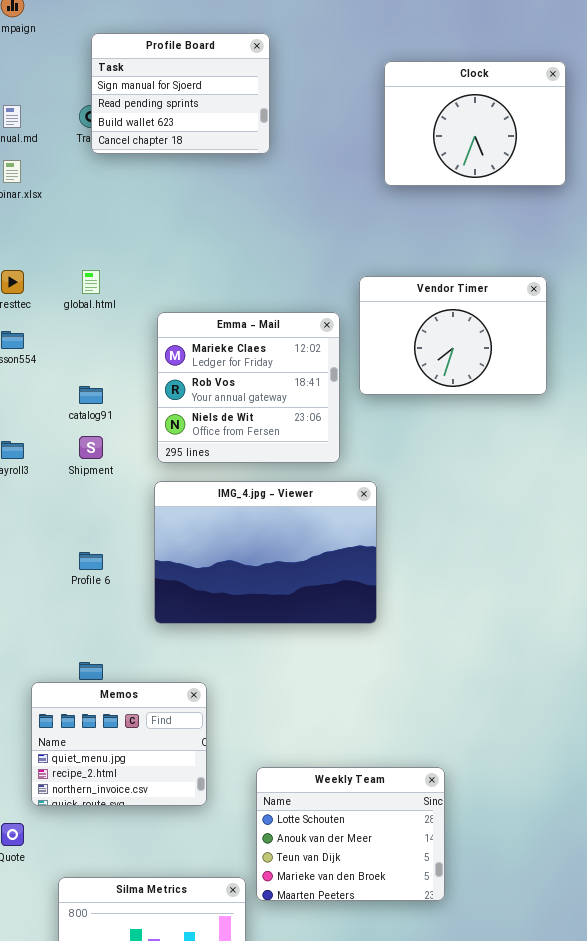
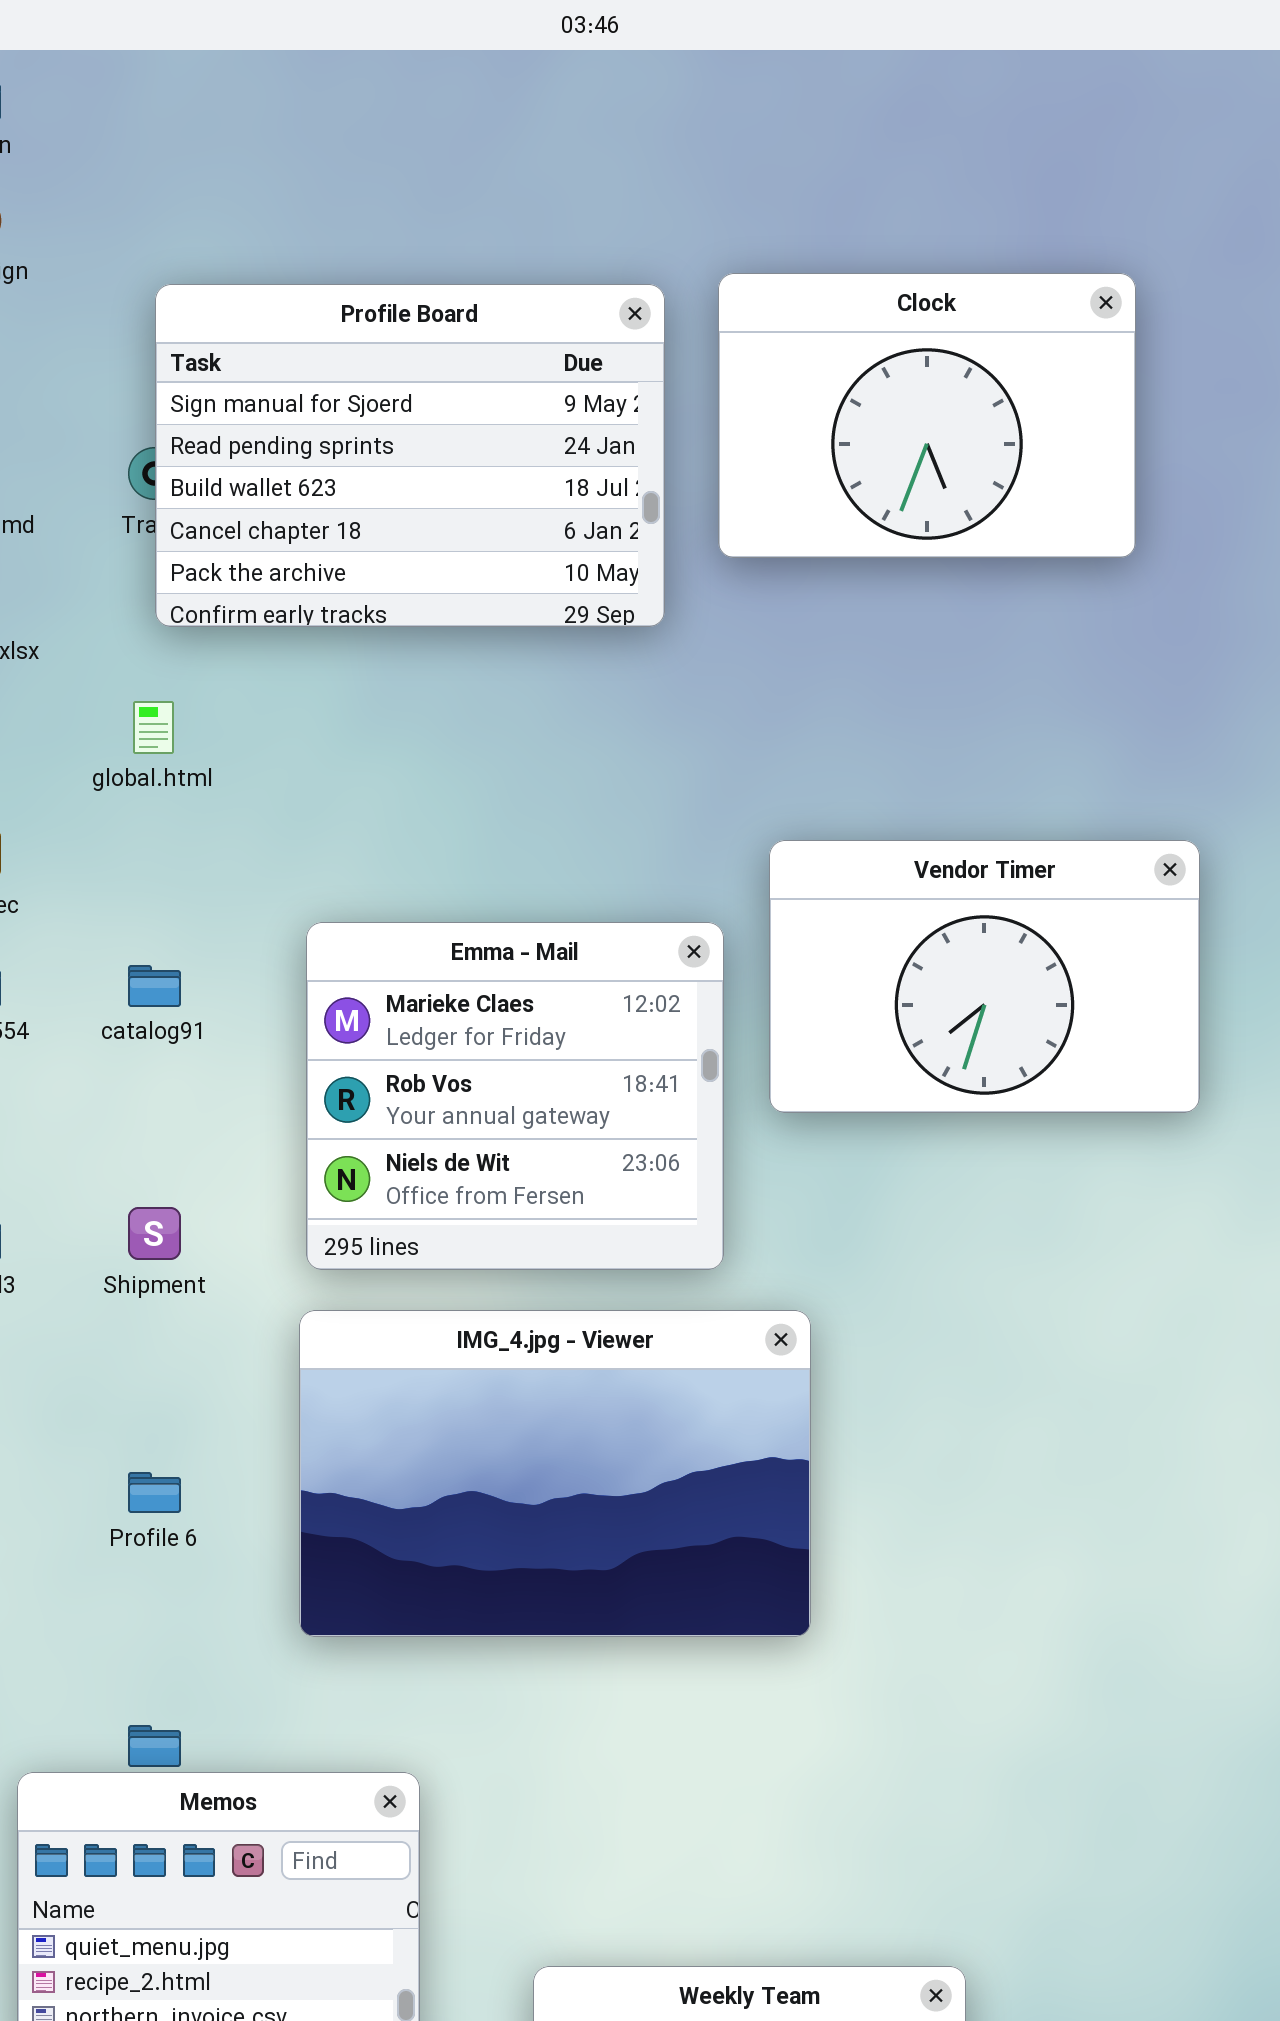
Profile Board: [91,33,270,154] -> [155,284,665,627], resized
Clock: [384,61,566,186] -> [718,273,1136,558], moved
global.html: [82,270,100,294] -> [133,701,174,754], moved
catalog91: [79,386,103,404] -> [128,965,181,1007], moved

